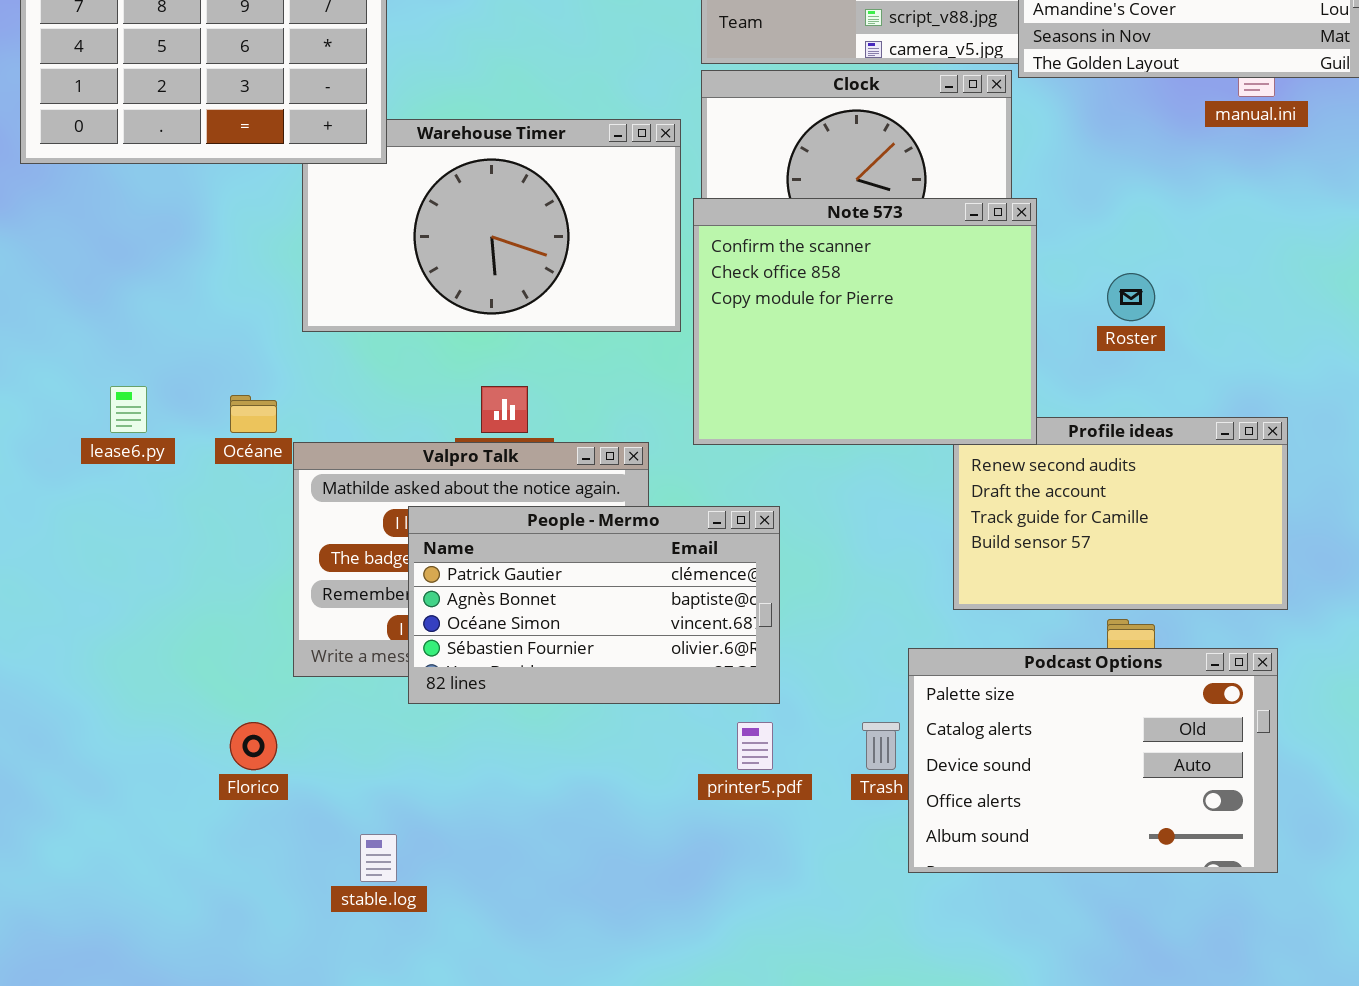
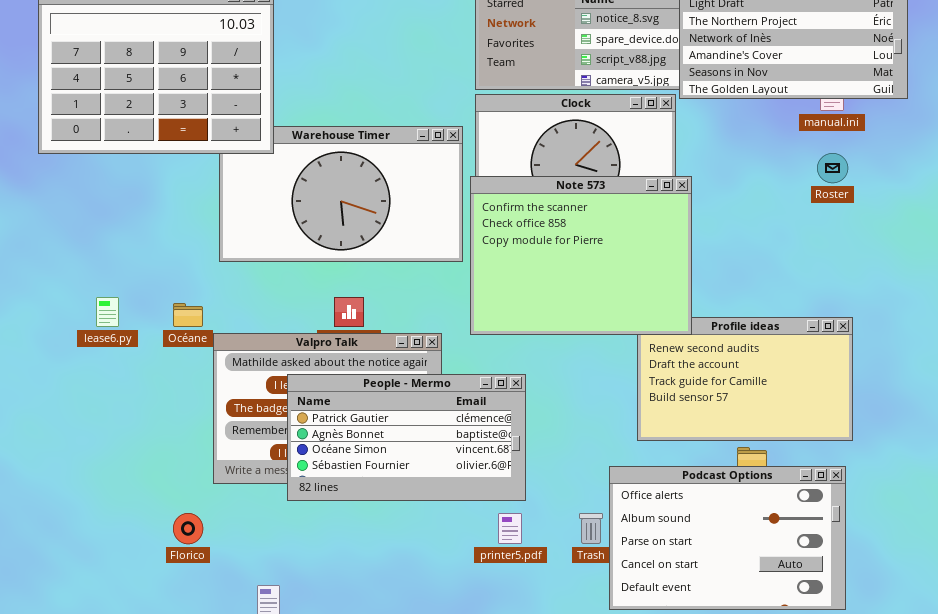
Roster: [1107,273,1155,321] -> [817,153,848,183], moved
Podcast Options: [908,648,1278,873] -> [609,466,846,610], scrolled down 3 rows

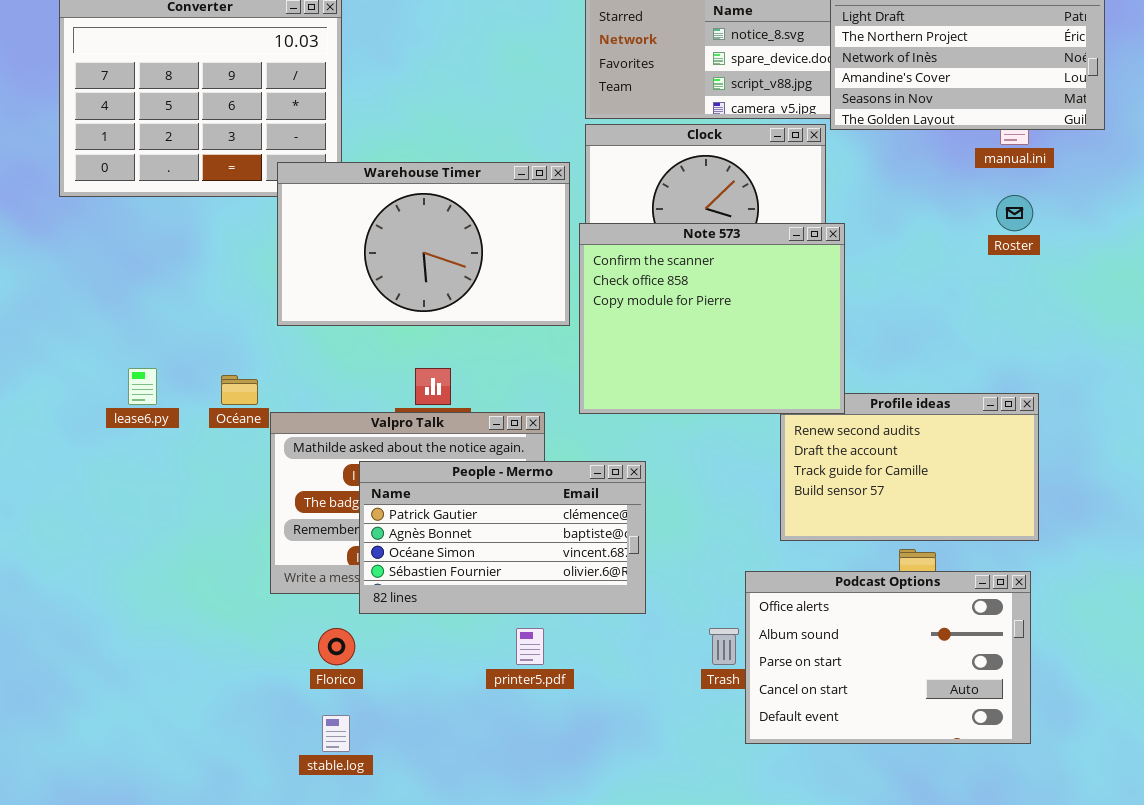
Warehouse Timer: [219,126,463,262] -> [277,162,570,326], raised
Florico: [173,513,203,544] -> [318,628,355,665], moved
printer5.pdf: [498,513,522,544] -> [516,628,544,665], moved

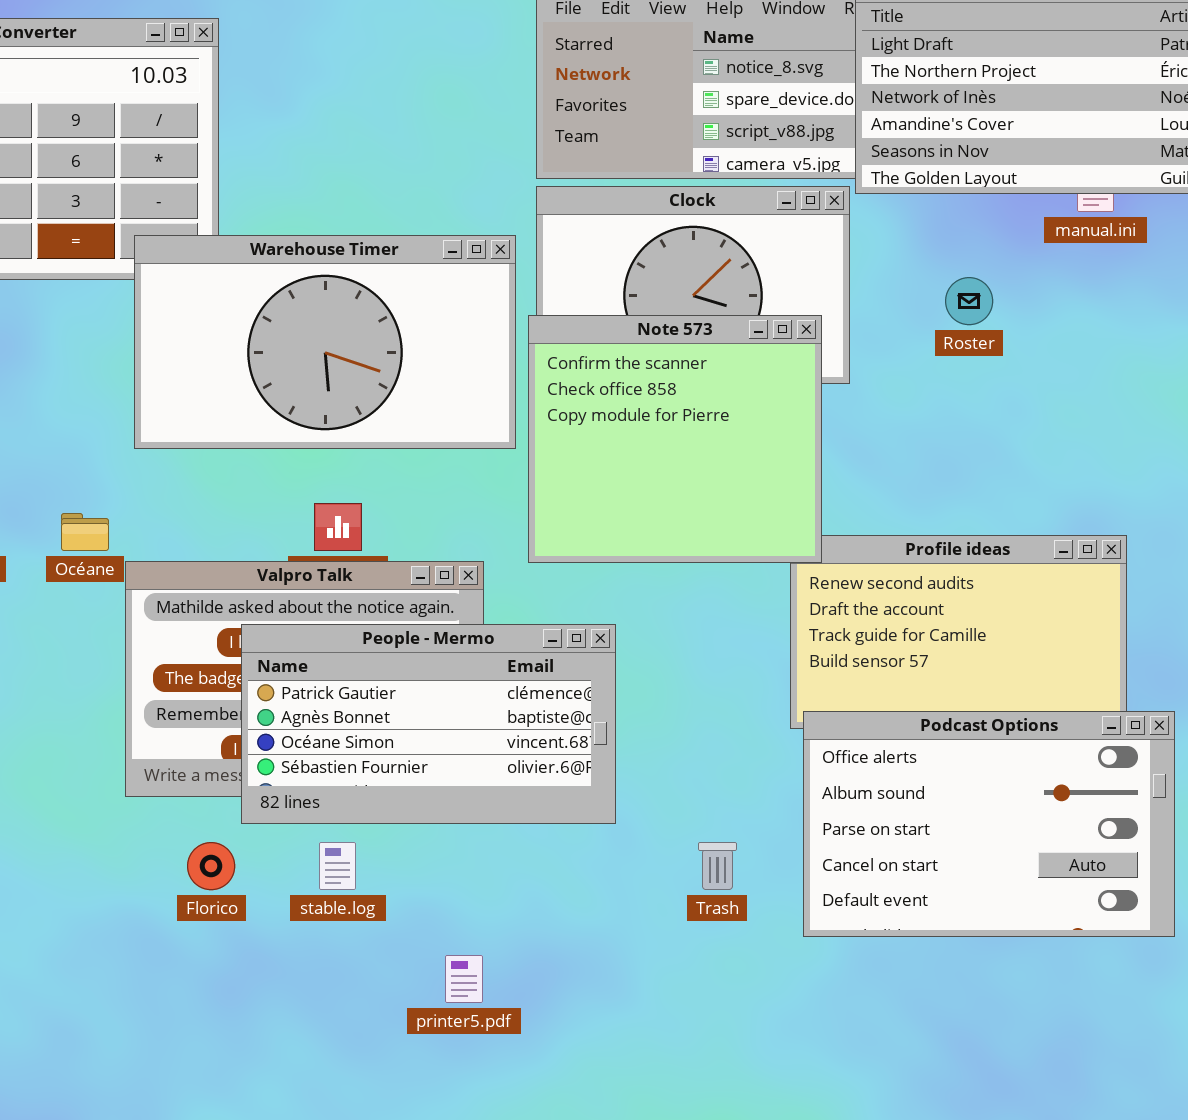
Roster: [996,195,1033,231] -> [945,277,993,325], moved
Note 573: [579,223,845,414] -> [528,315,822,563], resized
Podcast Options: [745,571,1031,744] -> [803,711,1175,937], moved
printer5.pdf: [516,628,544,665] -> [445,955,483,1003], moved
stable.log: [322,715,350,752] -> [319,842,356,890], moved

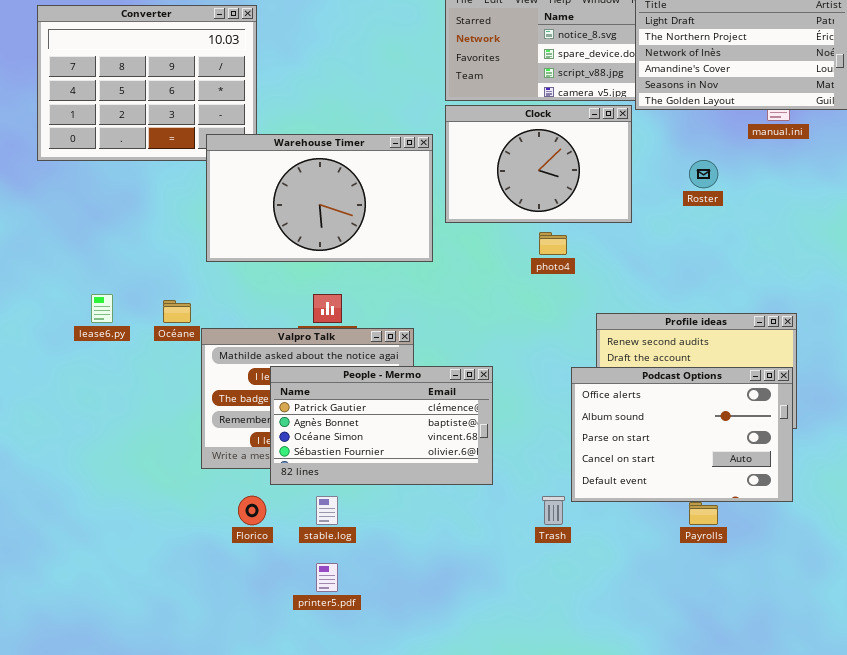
Note 573: [528,315,822,563] -> none, closed
Podcast Options: [803,711,1175,937] -> [571,367,793,502], moved
printer5.pdf: [445,955,483,1003] -> [316,563,338,592], moved

